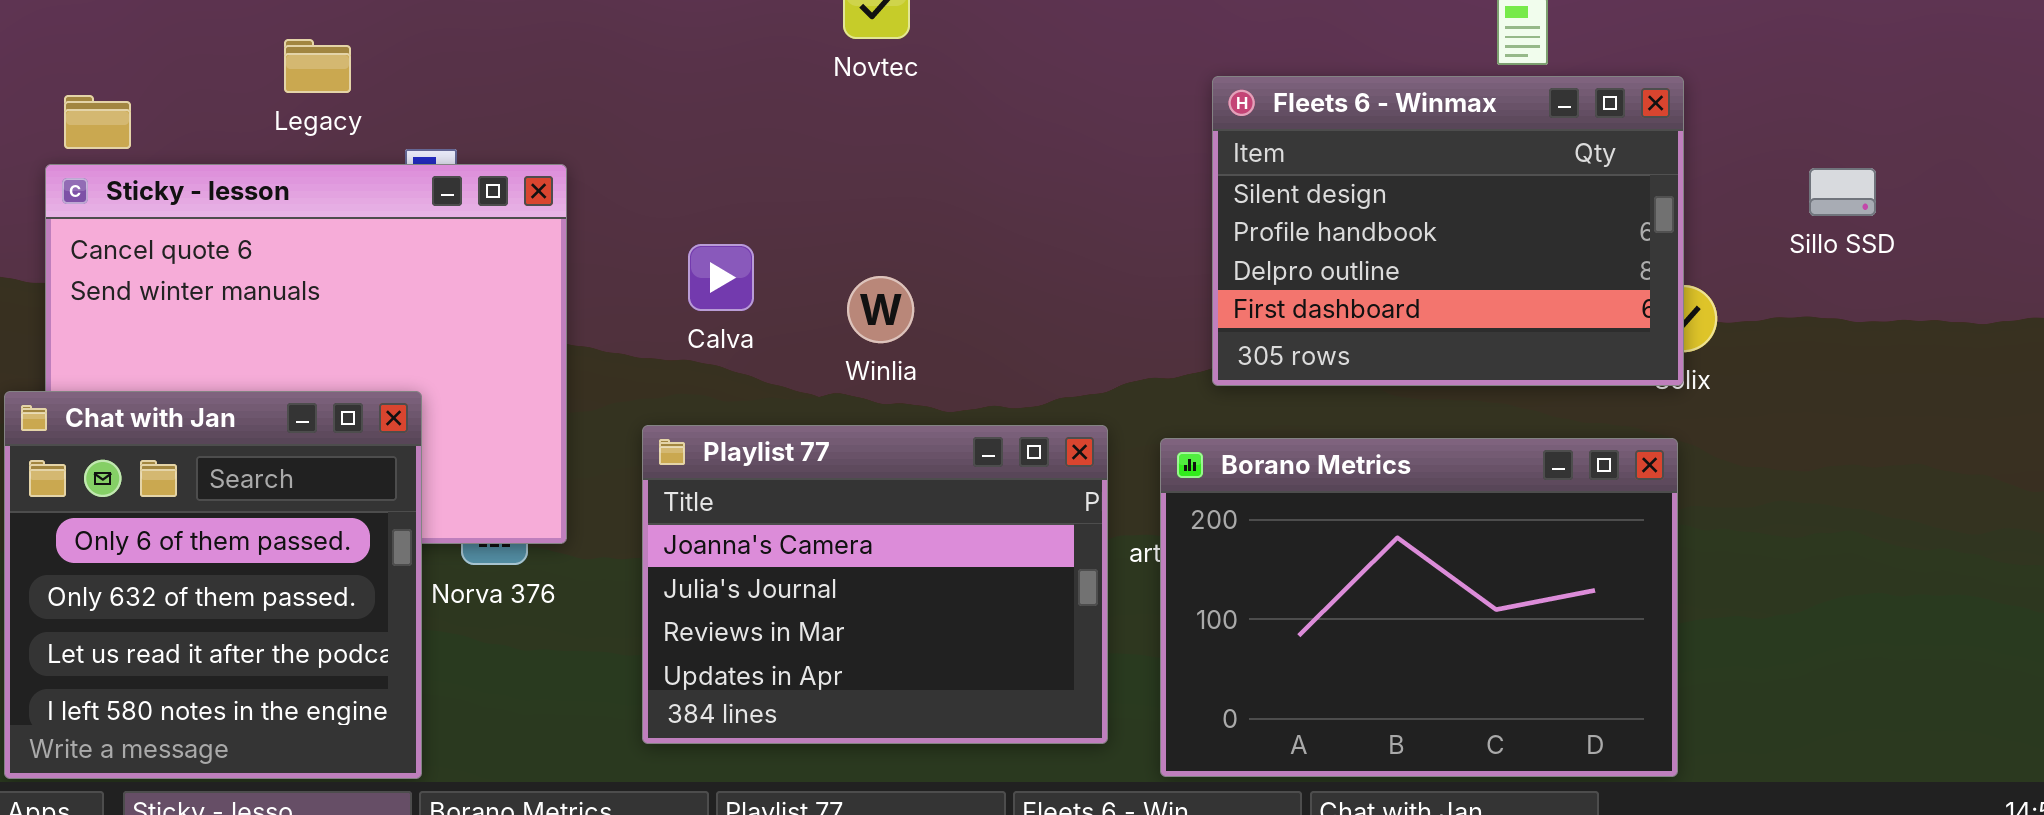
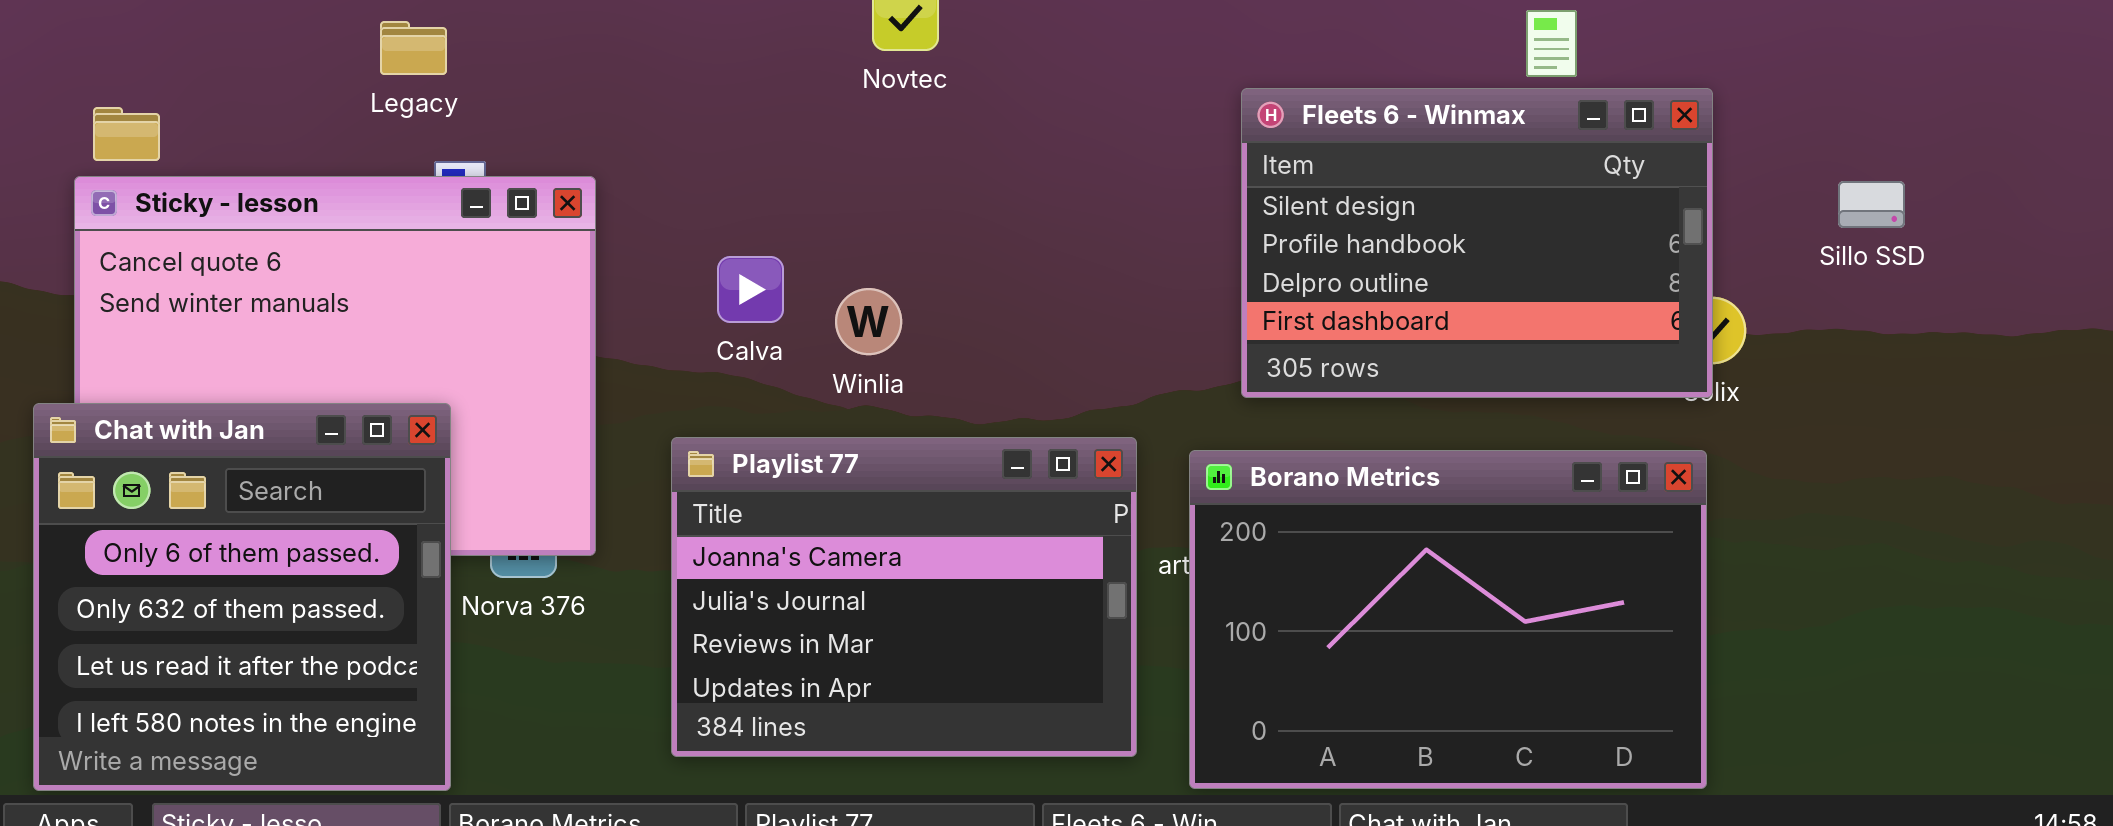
Legacy: [284,39,351,93] -> [380,21,447,75], moved
Winlia: [847,276,914,343] -> [835,288,902,355], moved

